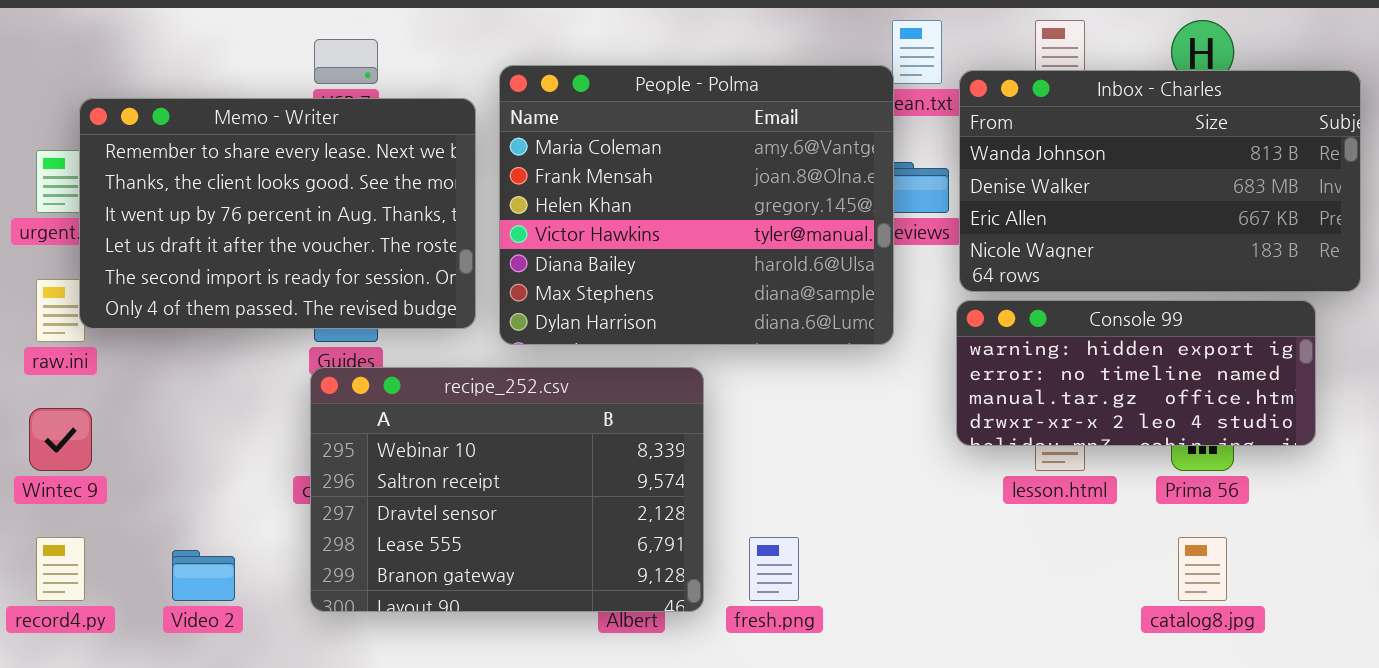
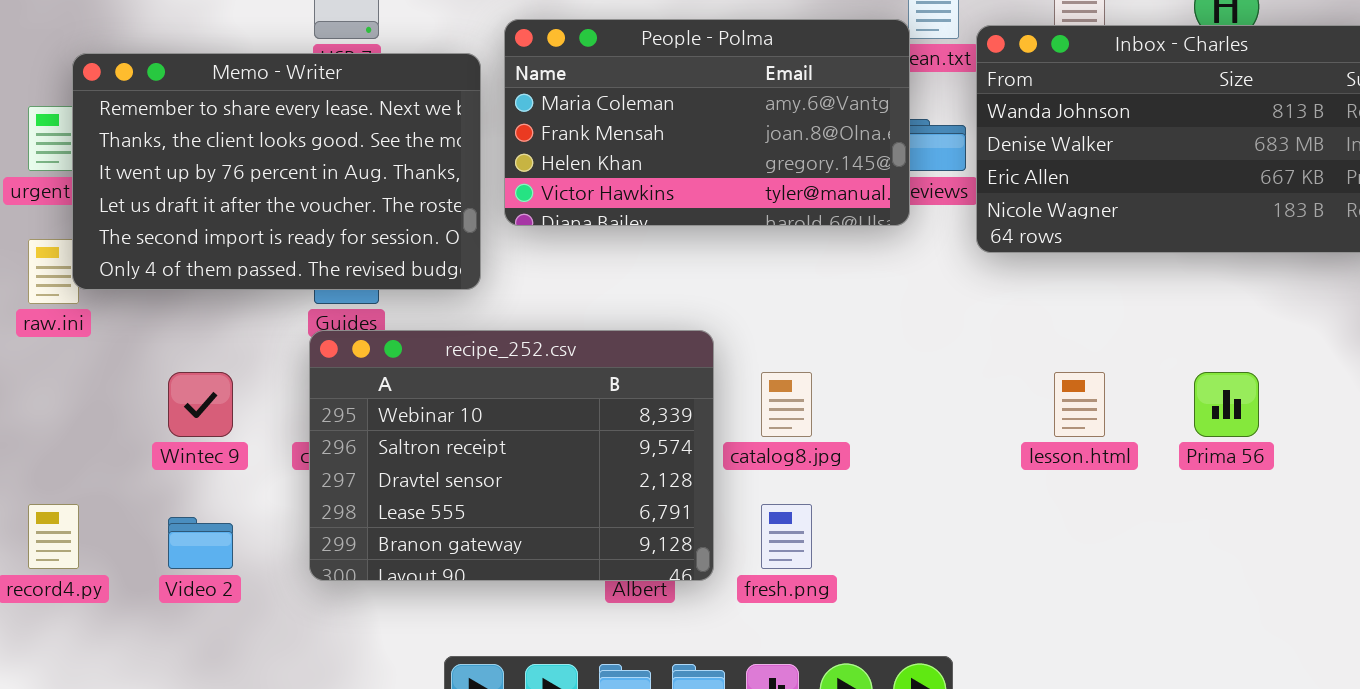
People - Polma: [499,65,894,345] -> [504,19,910,226], resized
Console 99: [956,300,1316,446] -> none, closed
Wintec 9: [29,408,92,471] -> [168,372,233,437], moved
catalog8.jpg: [1178,537,1227,601] -> [761,372,812,437], moved

